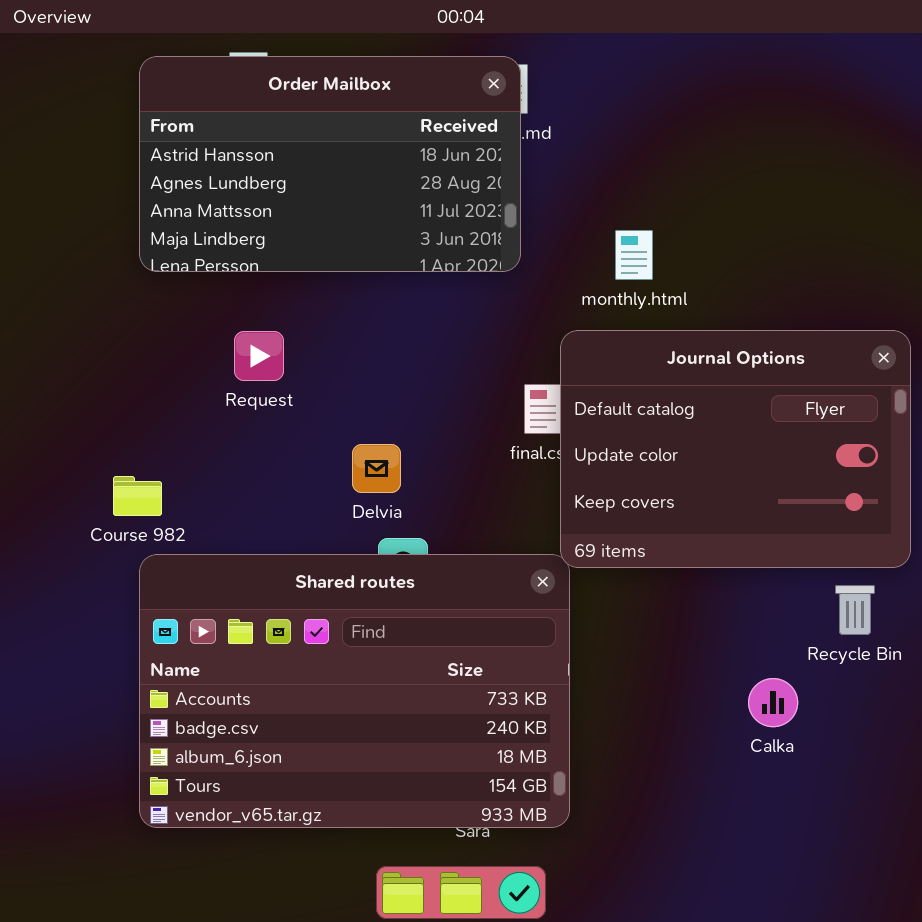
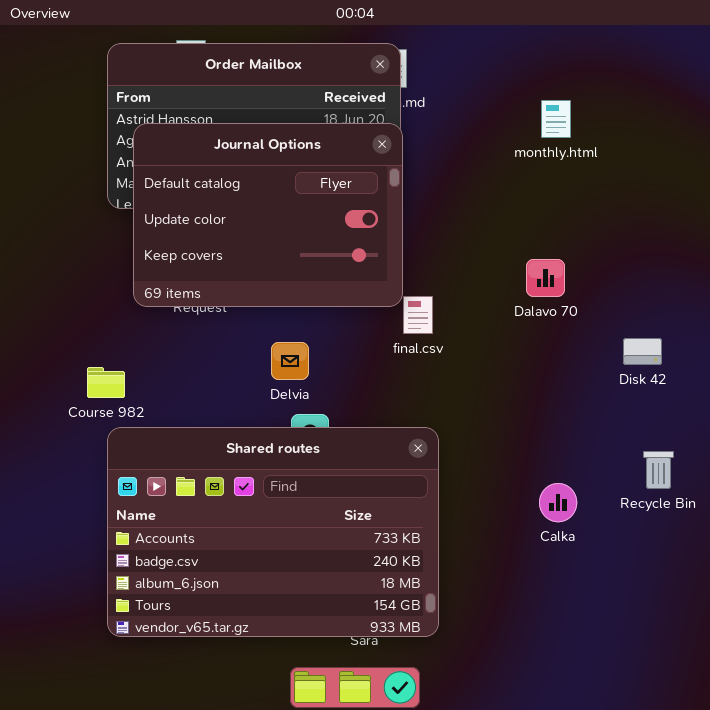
monthly.html: [615,230,653,280] -> [541,100,571,138], moved
Journal Options: [560,330,911,568] -> [133,123,403,307], moved
Calka: [748,678,798,727] -> [539,483,577,522], moved

